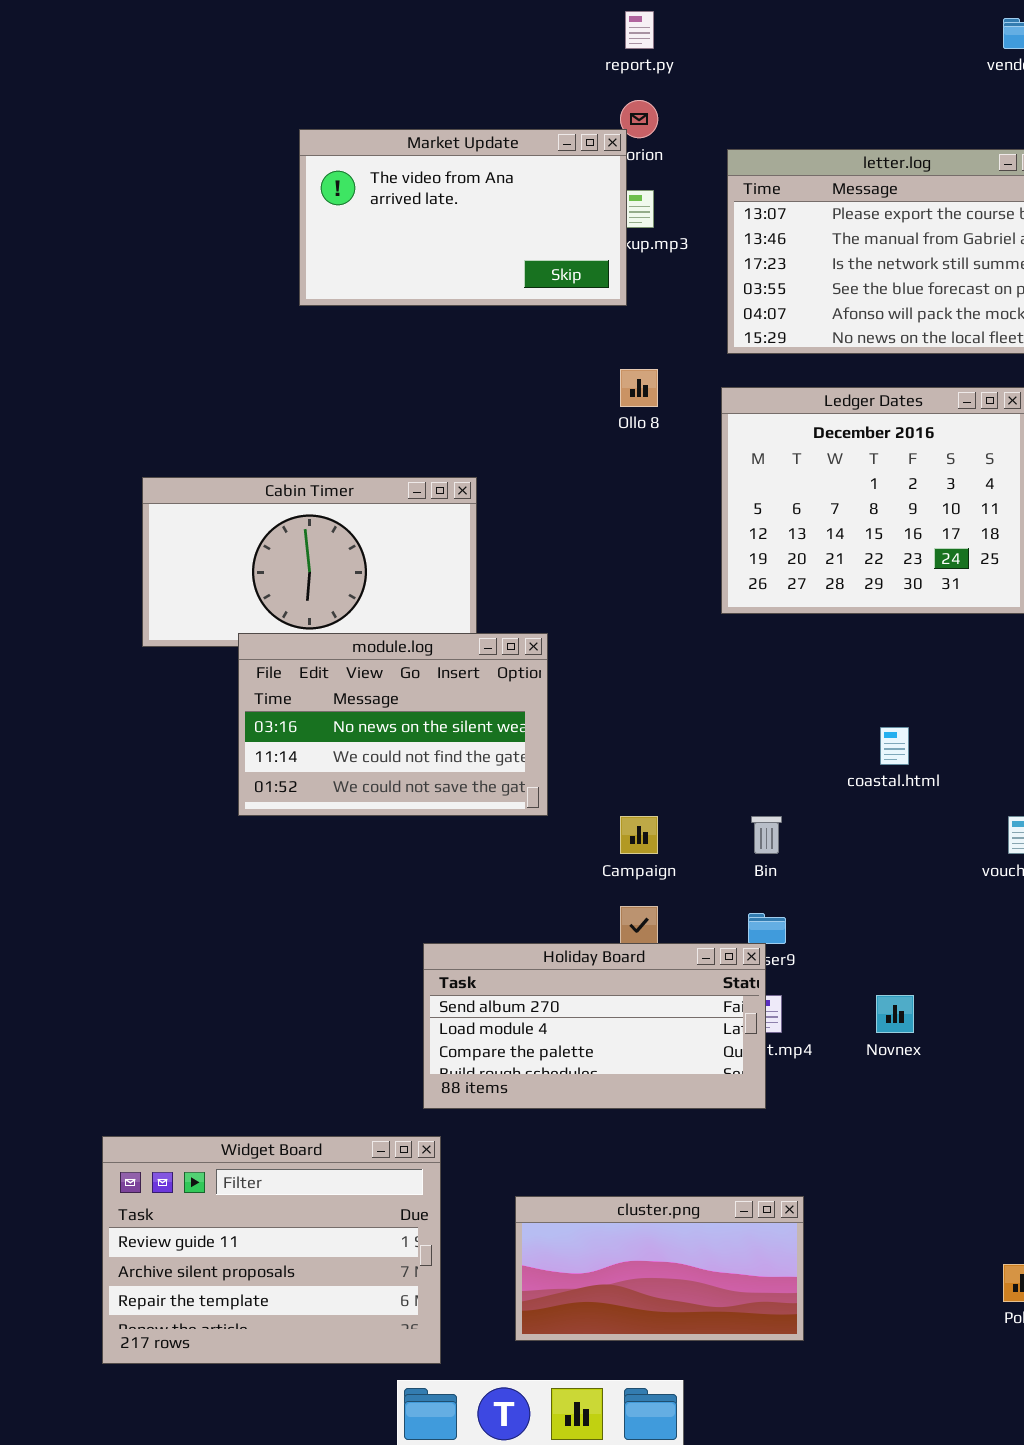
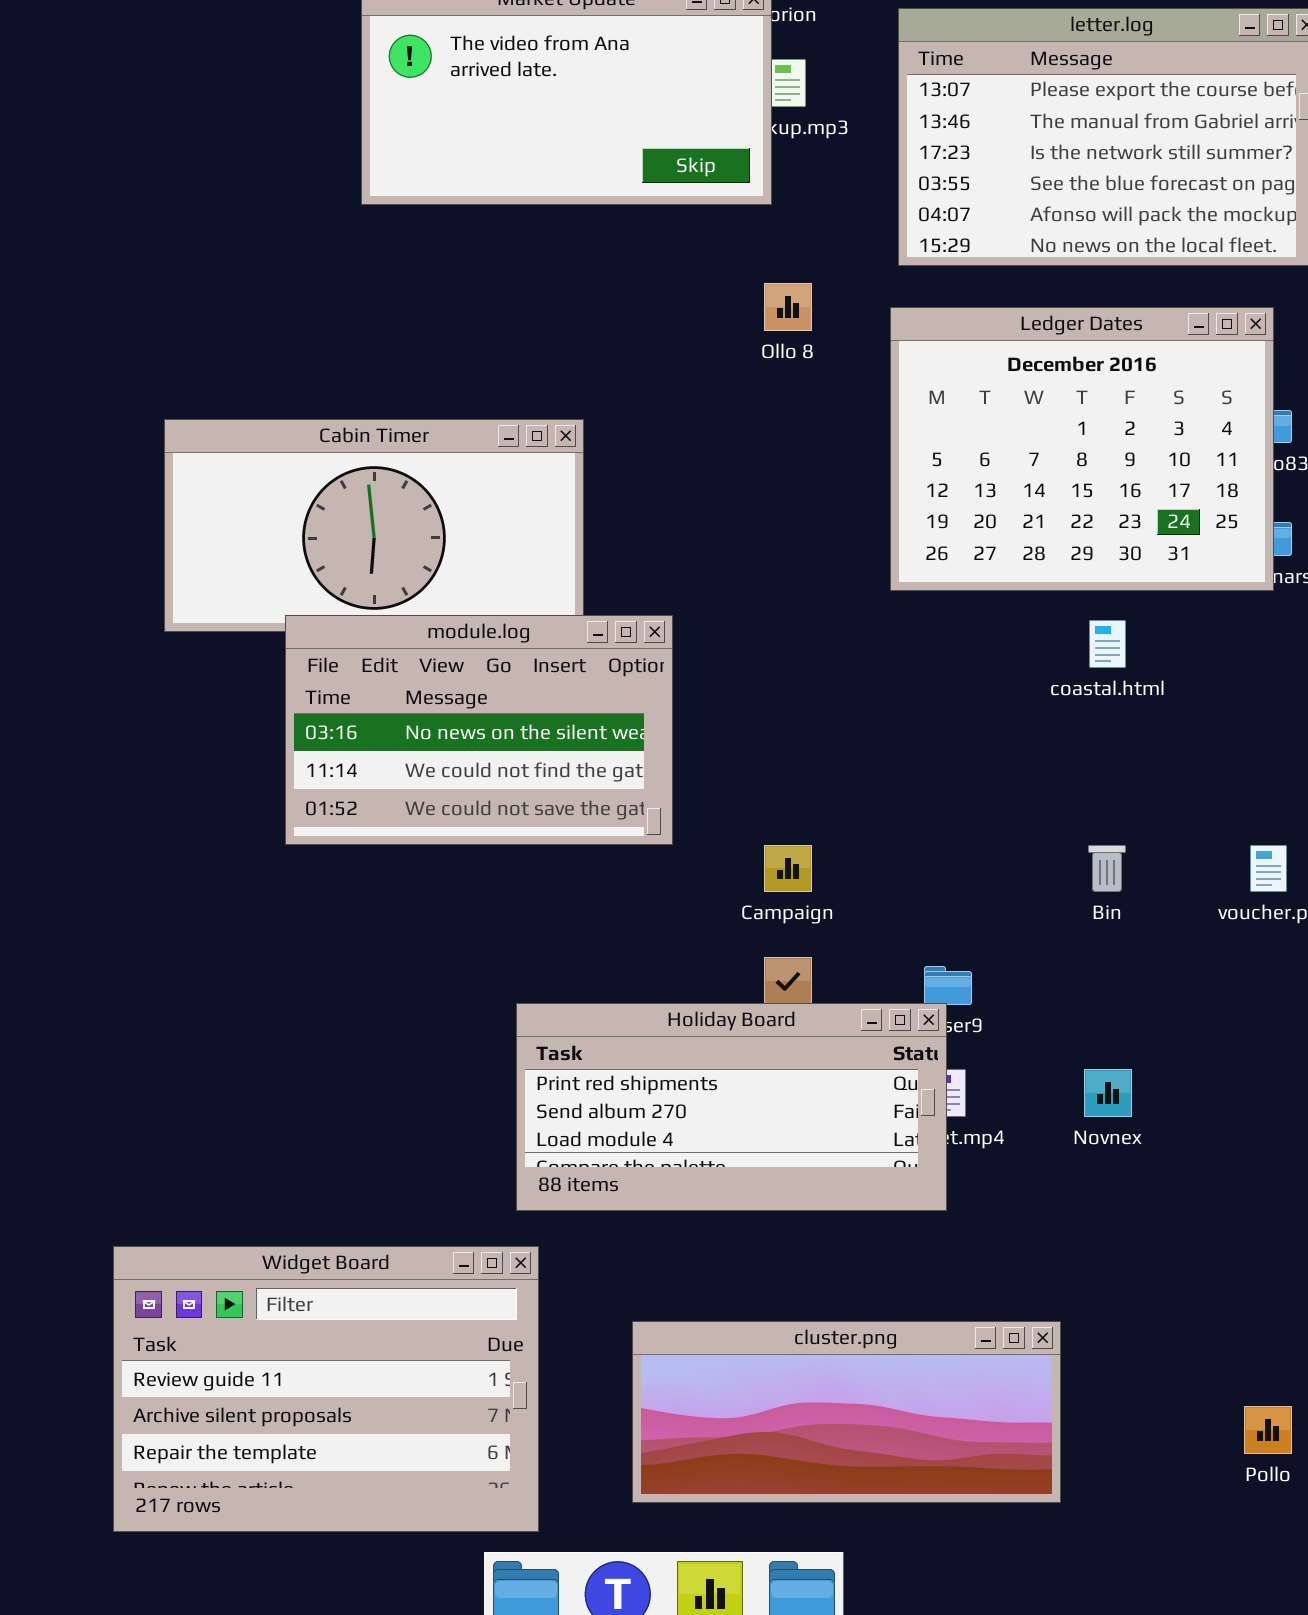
coastal.html: [880,727,909,765] -> [1089,620,1126,668], moved
Bin: [751,816,782,854] -> [1088,845,1126,892], moved
Holiday Board: [423,943,766,1109] -> [516,1003,947,1211], scrolled up 1 row
cluster.png: [515,1196,804,1341] -> [632,1321,1061,1503], resized

